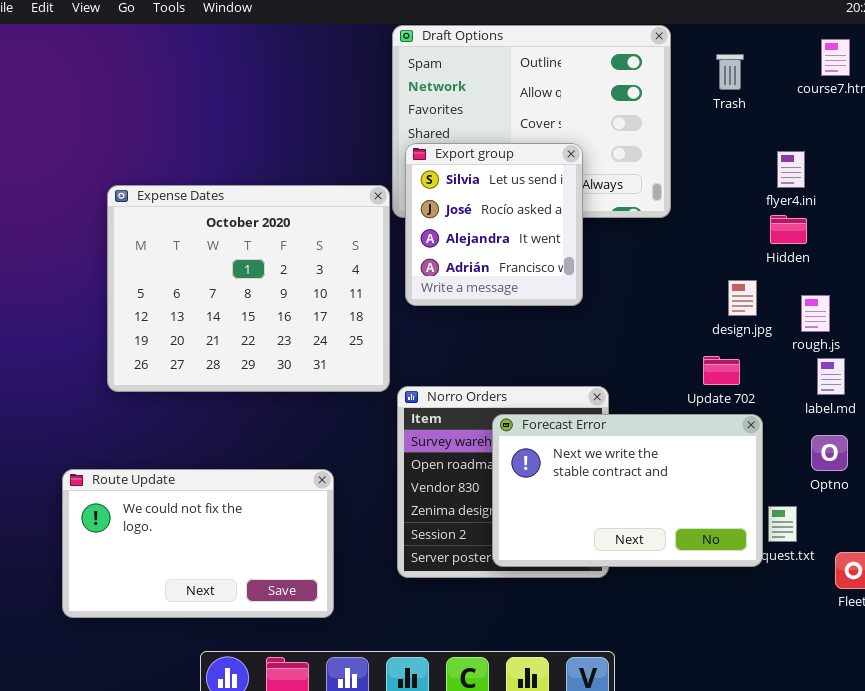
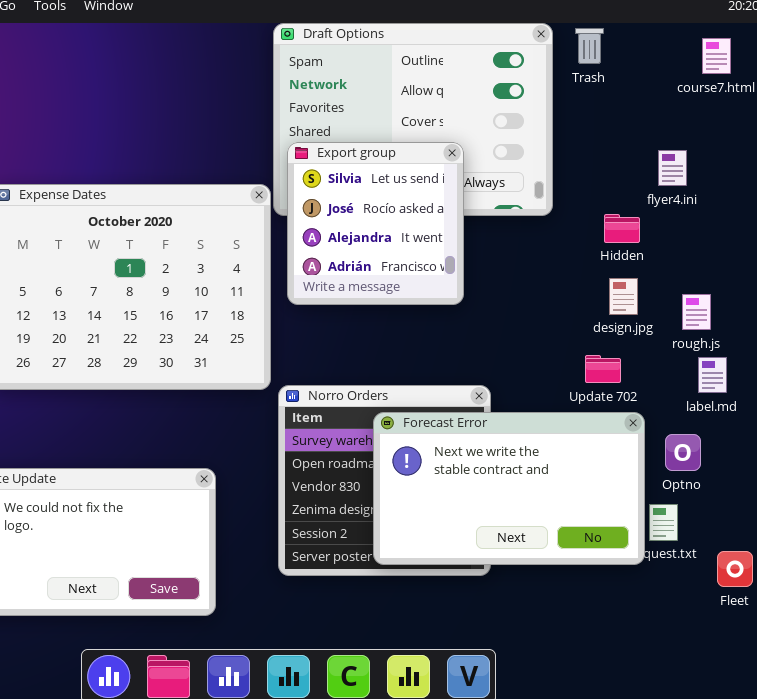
Trash: [716,54,744,90] -> [575,28,604,64], moved
Hidden: [770,215,807,244] -> [604,214,640,243], moved
Optno: [811,435,848,471] -> [665,434,701,471], moved

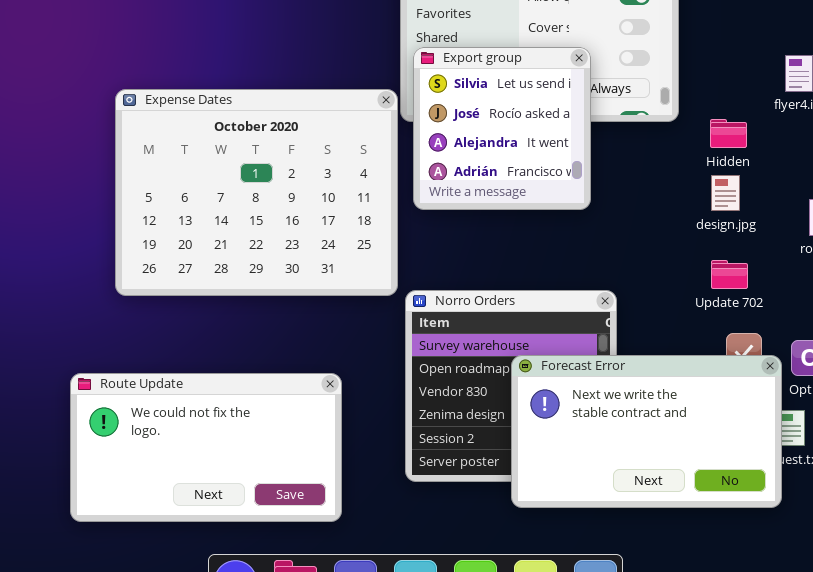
Hidden: [604,214,640,243] -> [710,119,747,148], moved
design.jpg: [609,278,638,315] -> [711,175,740,211], moved
Forecast Error: [373,412,645,565] -> [511,355,782,508], moved

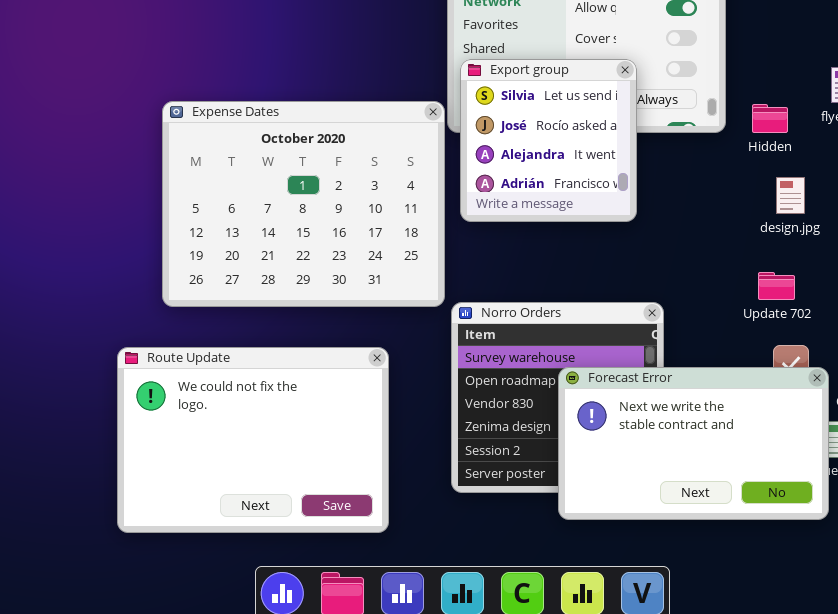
Hidden: [710,119,747,148] -> [752,104,788,133], moved
design.jpg: [711,175,740,211] -> [776,177,805,214], moved
Route Update: [70,373,342,522] -> [117,347,389,533], resized

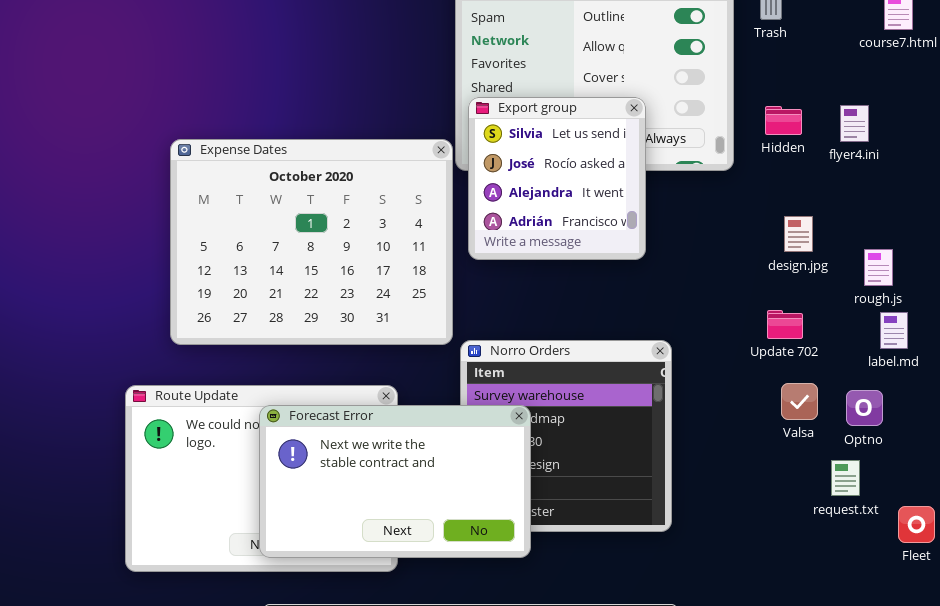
Hidden: [752,104,788,133] -> [765,106,802,135], moved
Forecast Error: [558,367,829,520] -> [259,405,531,558], moved

